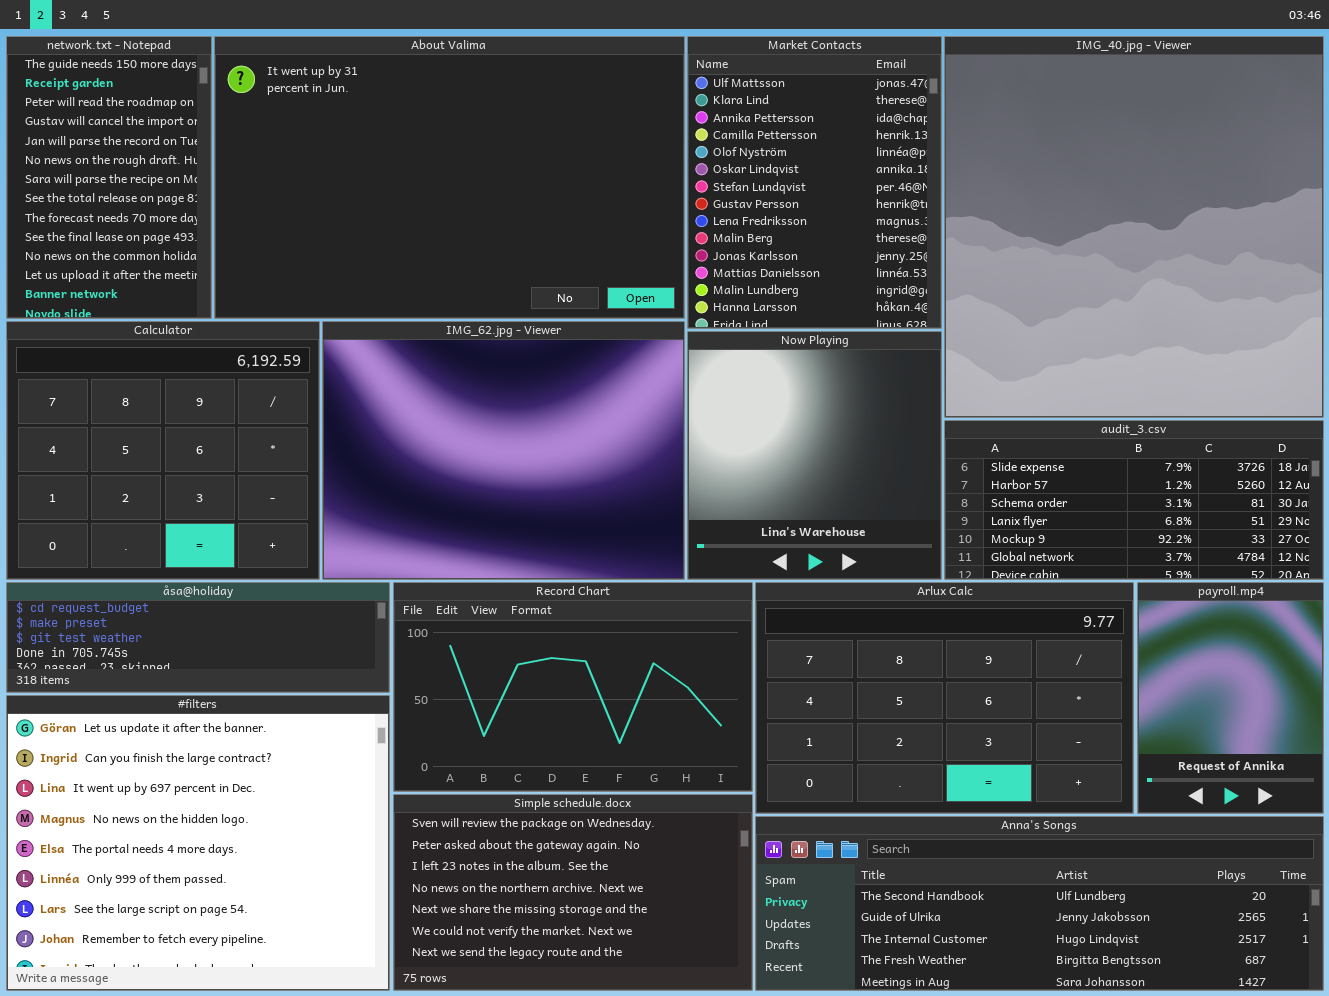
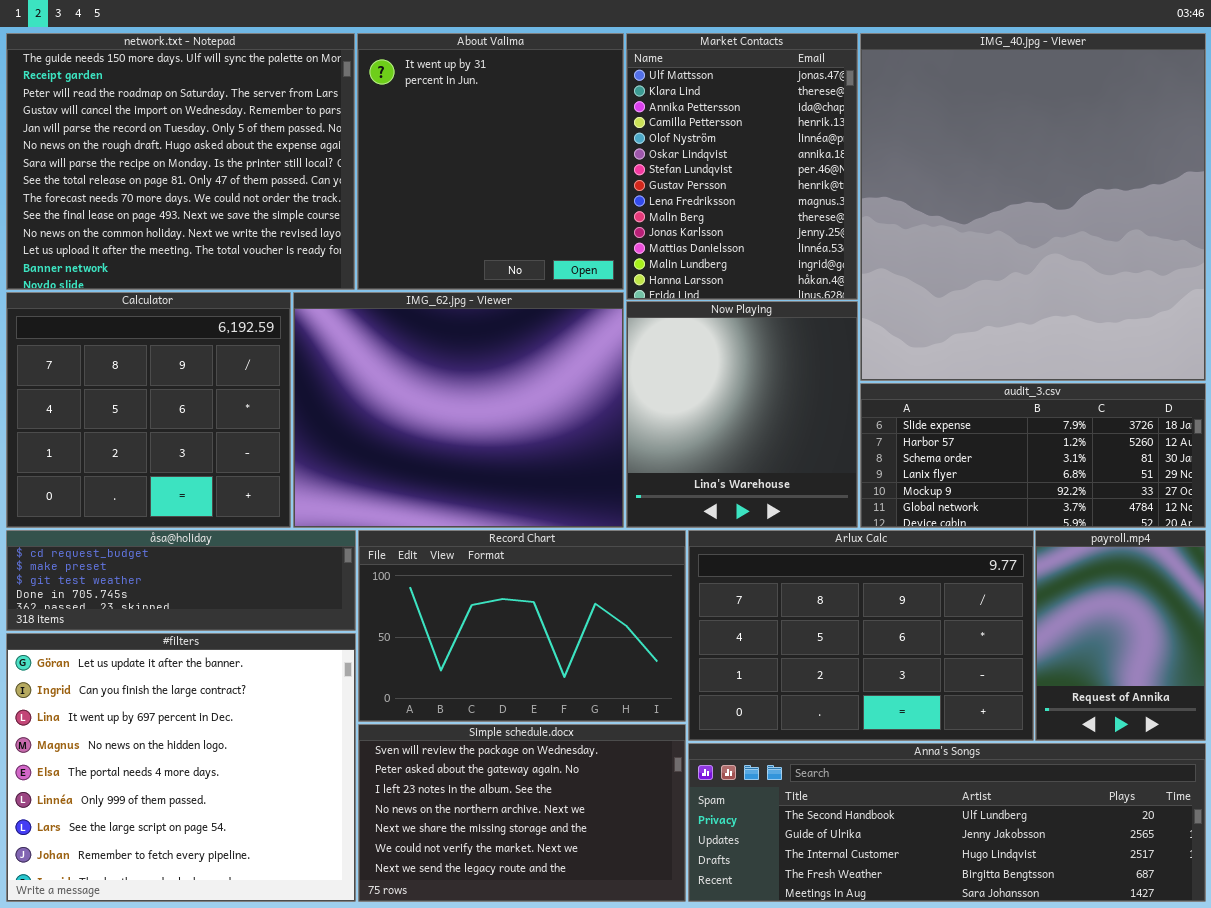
network.txt - Notepad: [6,36,212,319] -> [6,33,355,290], resized
About Valima: [214,36,685,319] -> [357,33,624,290], resized

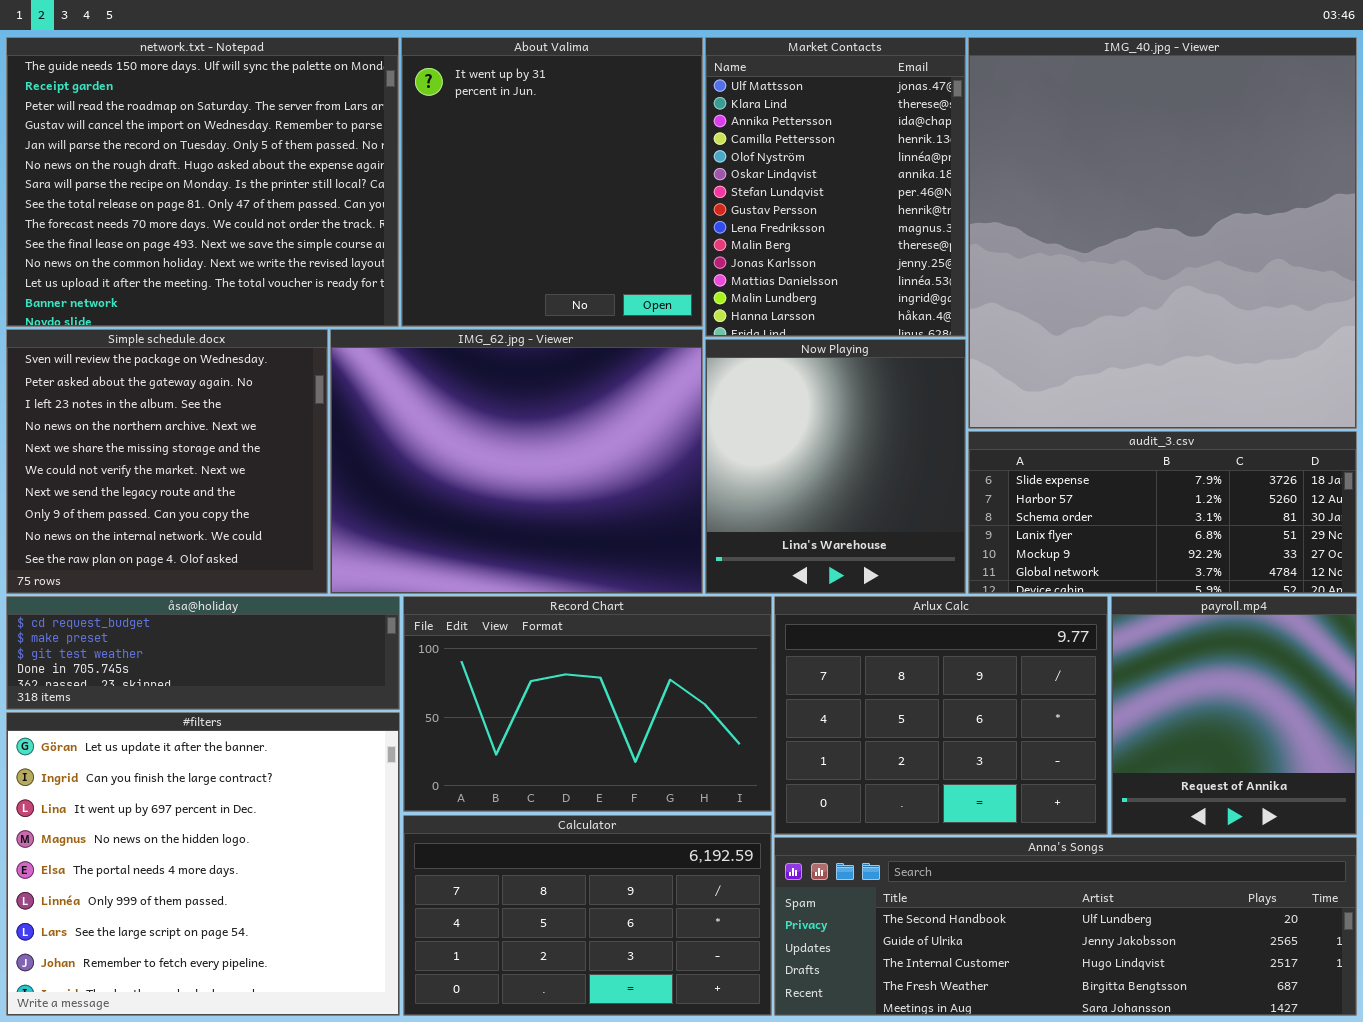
Calculator: [6,292,291,528] -> [403,815,772,1016], moved, resized
Arlux Calc: [688,530,1034,741] -> [774,596,1108,835], resized
payroll.mp4: [1035,530,1206,741] -> [1111,596,1357,835], resized
Simple schedule.docx: [358,724,686,902] -> [6,329,328,594], moved, resized

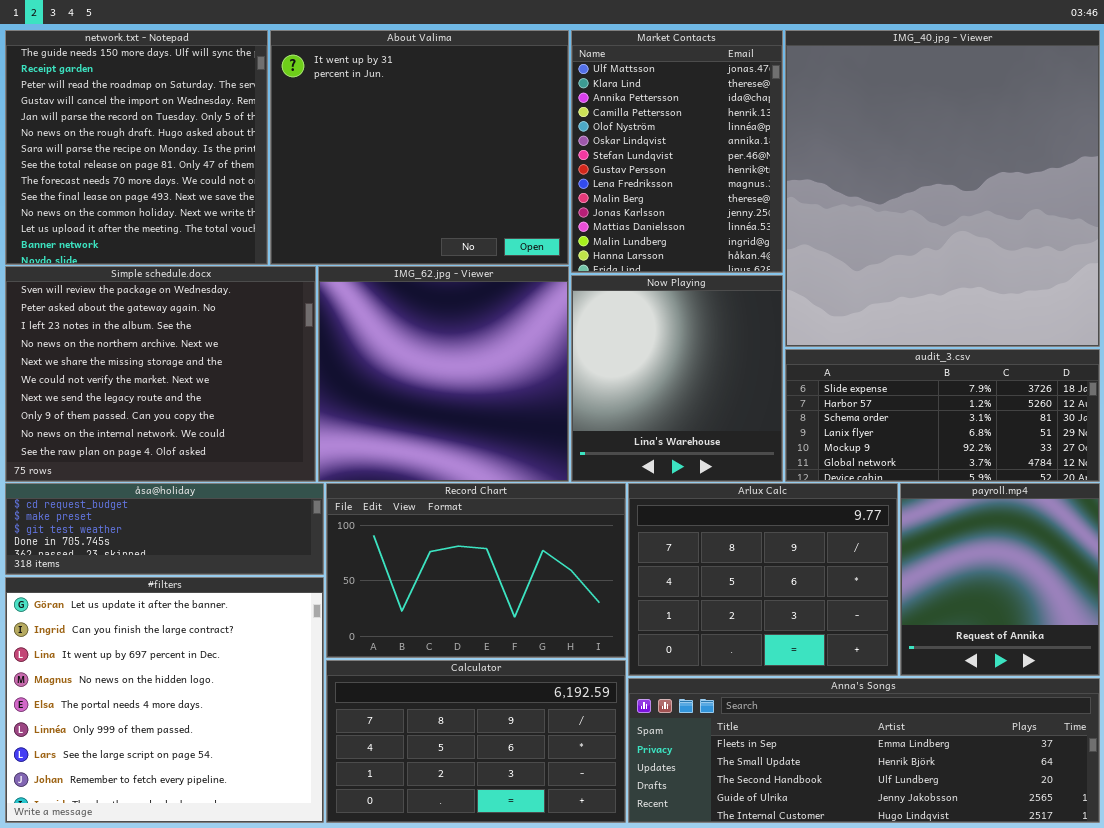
network.txt - Notepad: [6,37,399,327] -> [5,30,268,265], resized
About Valima: [401,37,703,327] -> [270,30,569,265], resized
Simple schedule.docx: [6,329,328,594] -> [5,266,316,482], resized
IMG_62.jpg - Viewer: [330,329,703,594] -> [318,266,569,482], resized
Anna's Songs: [774,837,1357,1016] -> [628,678,1100,823], scrolled up 2 rows

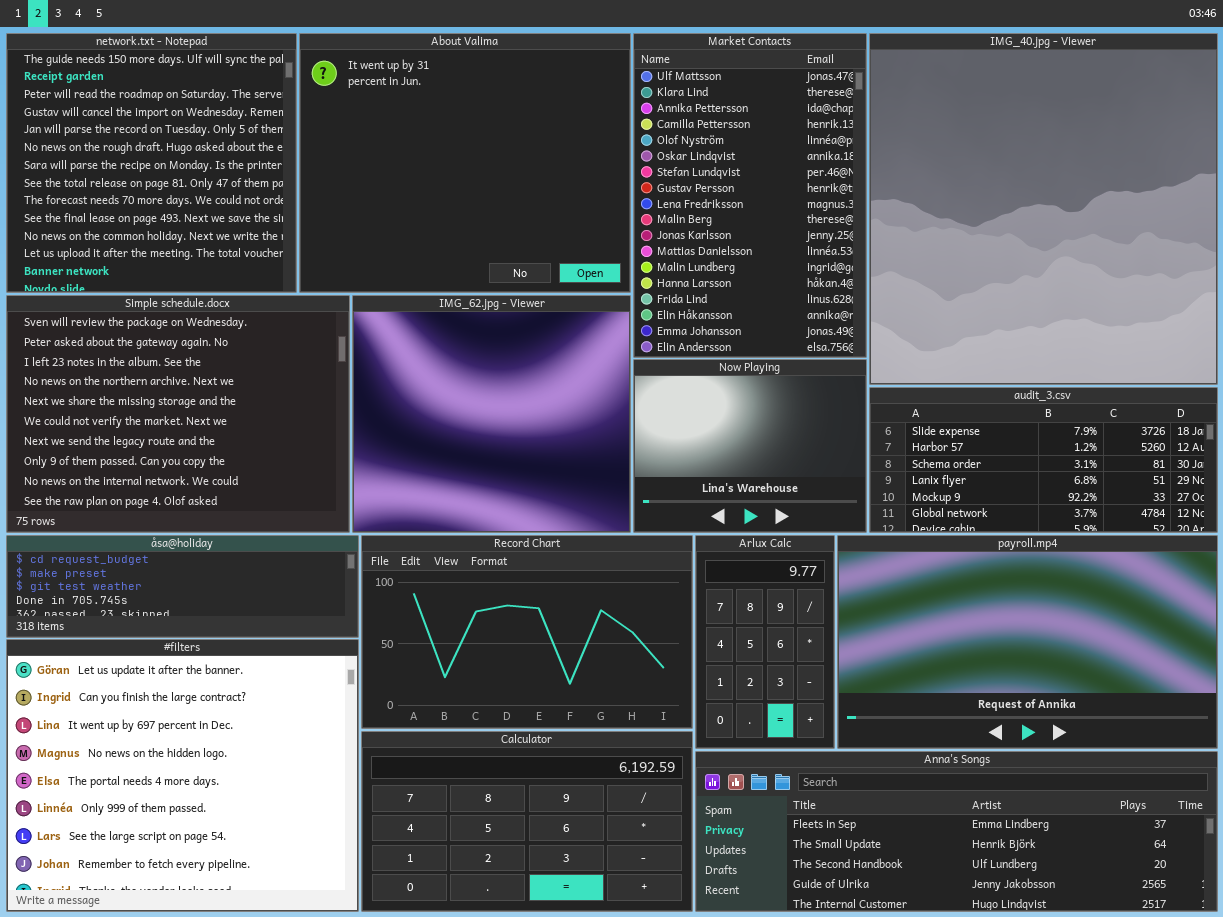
Market Contacts: [571,30,783,273] -> [633,33,867,358], resized
Now Playing: [571,275,783,482] -> [633,359,867,533], resized
Arlux Calc: [628,483,898,676] -> [695,535,835,749], resized
payroll.mp4: [900,483,1100,676] -> [837,535,1218,749], resized

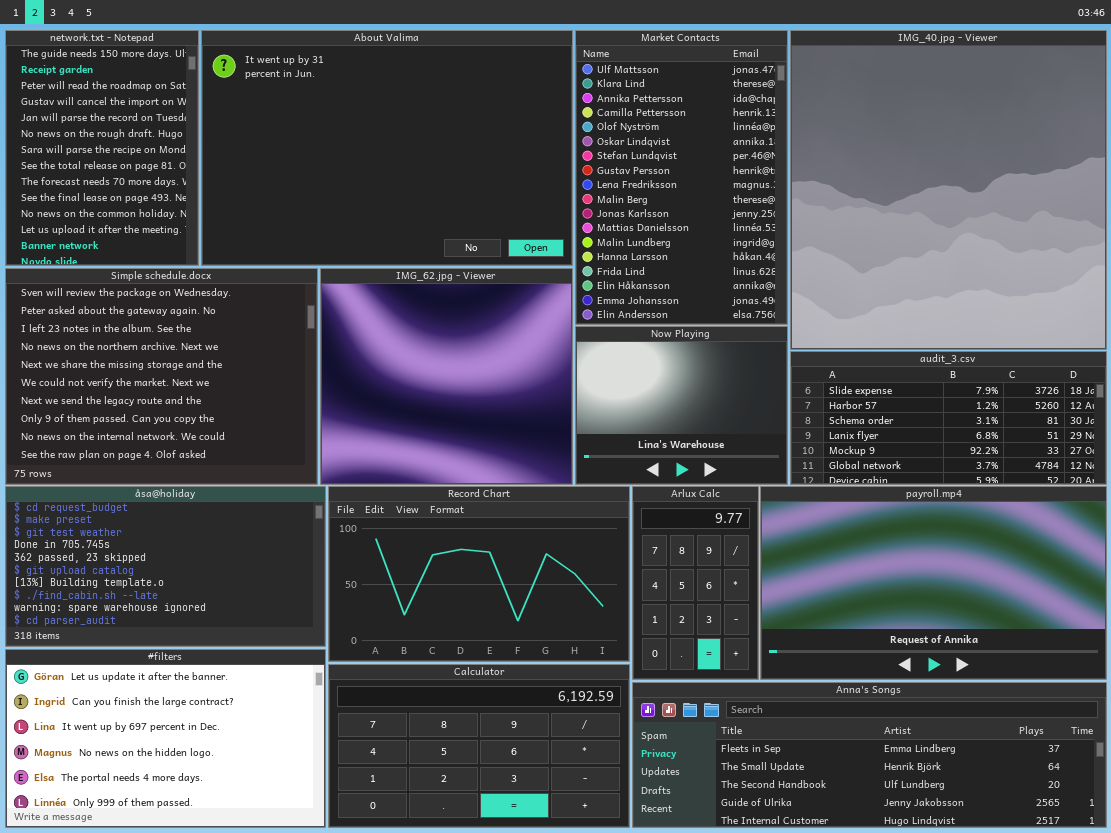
network.txt - Notepad: [6,33,297,293] -> [5,30,199,266], resized
About Valima: [299,33,631,293] -> [201,30,573,266], resized
åsa@holiday: [6,535,359,638] -> [5,486,326,647], resized
#filters: [6,639,359,912] -> [5,649,326,828], resized

